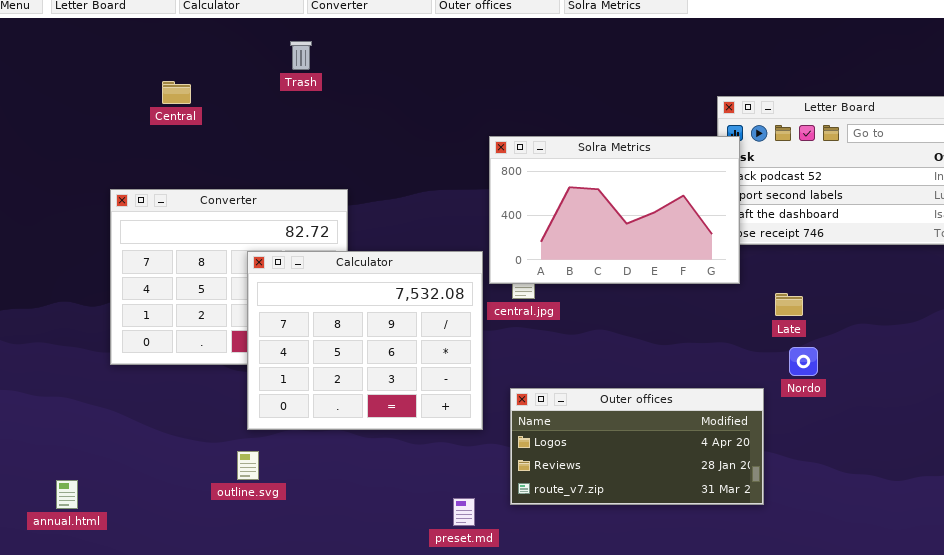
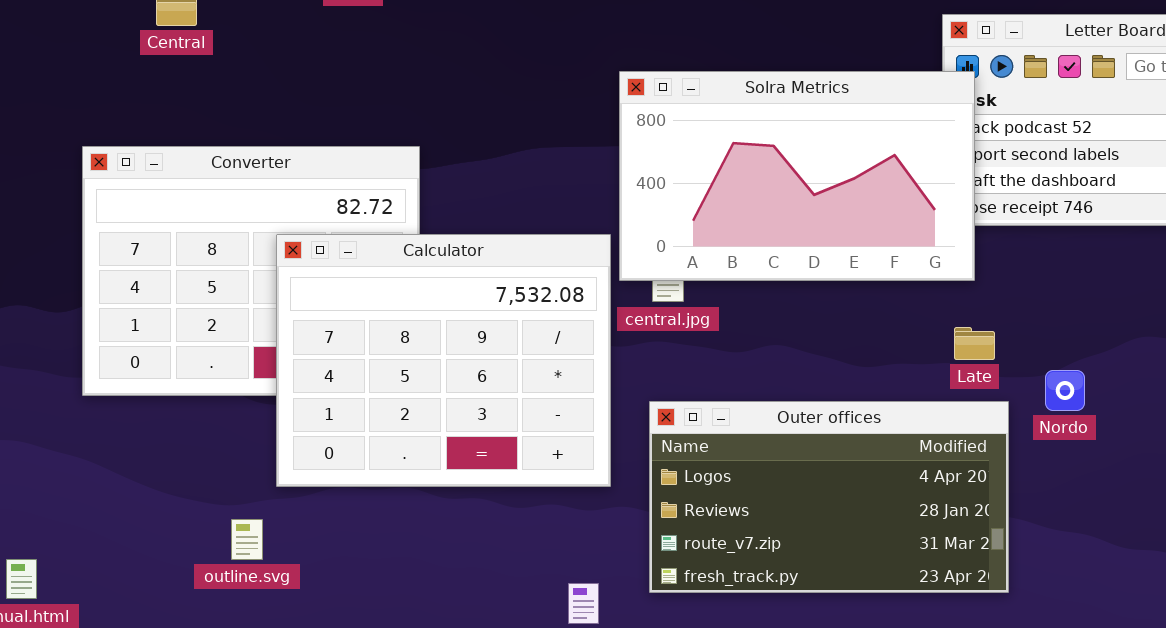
Late: [775,293,803,316] -> [954,327,995,360], moved
Outer offices: [510,388,764,505] -> [649,401,1009,593], resized
outline.svg: [237,451,259,480] -> [231,519,263,560], moved

